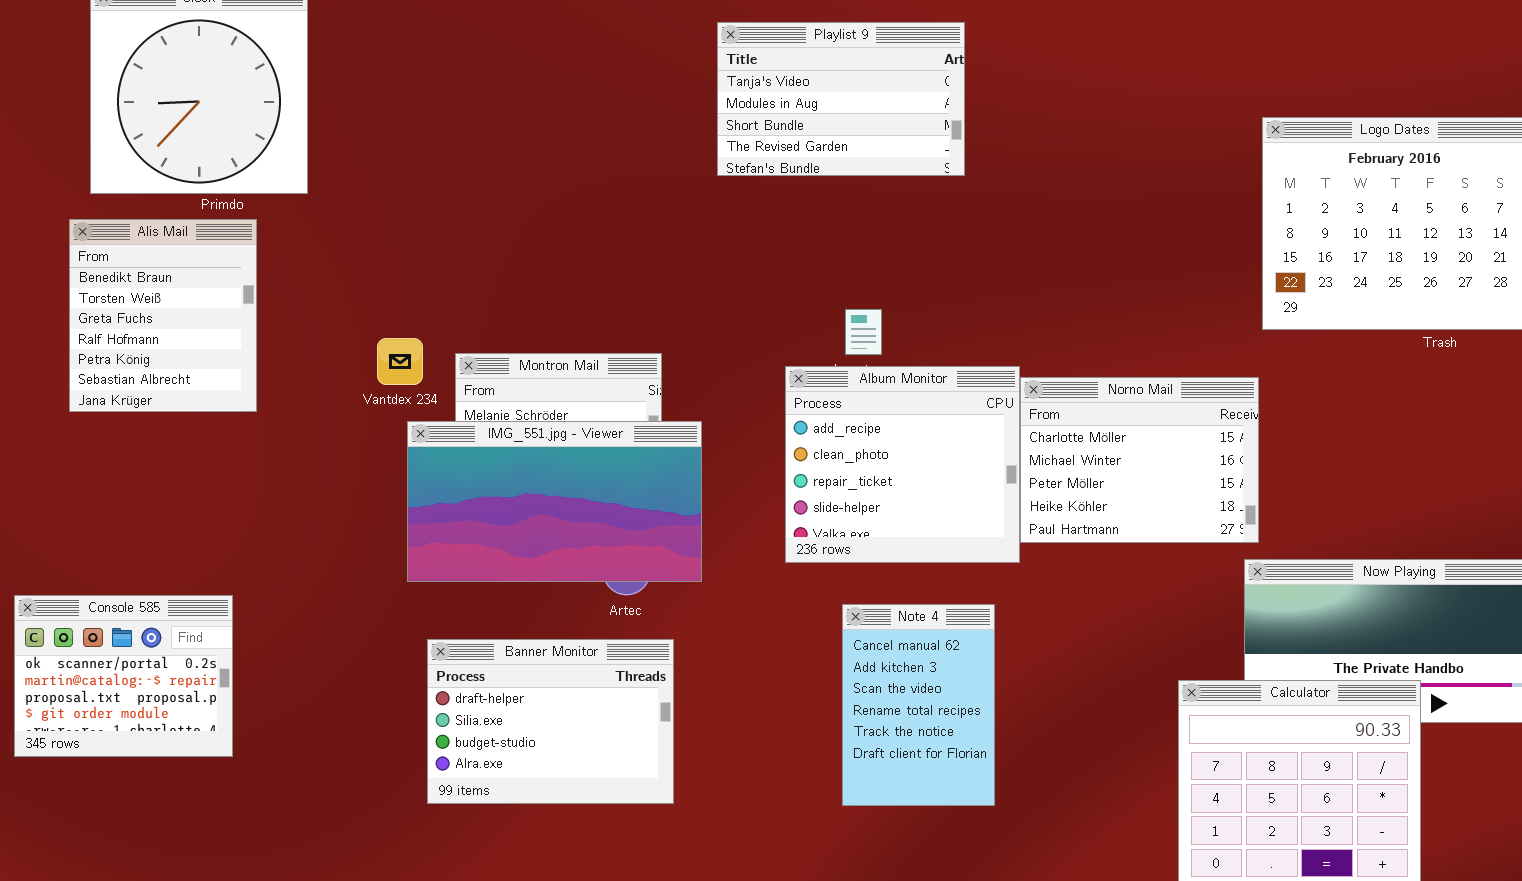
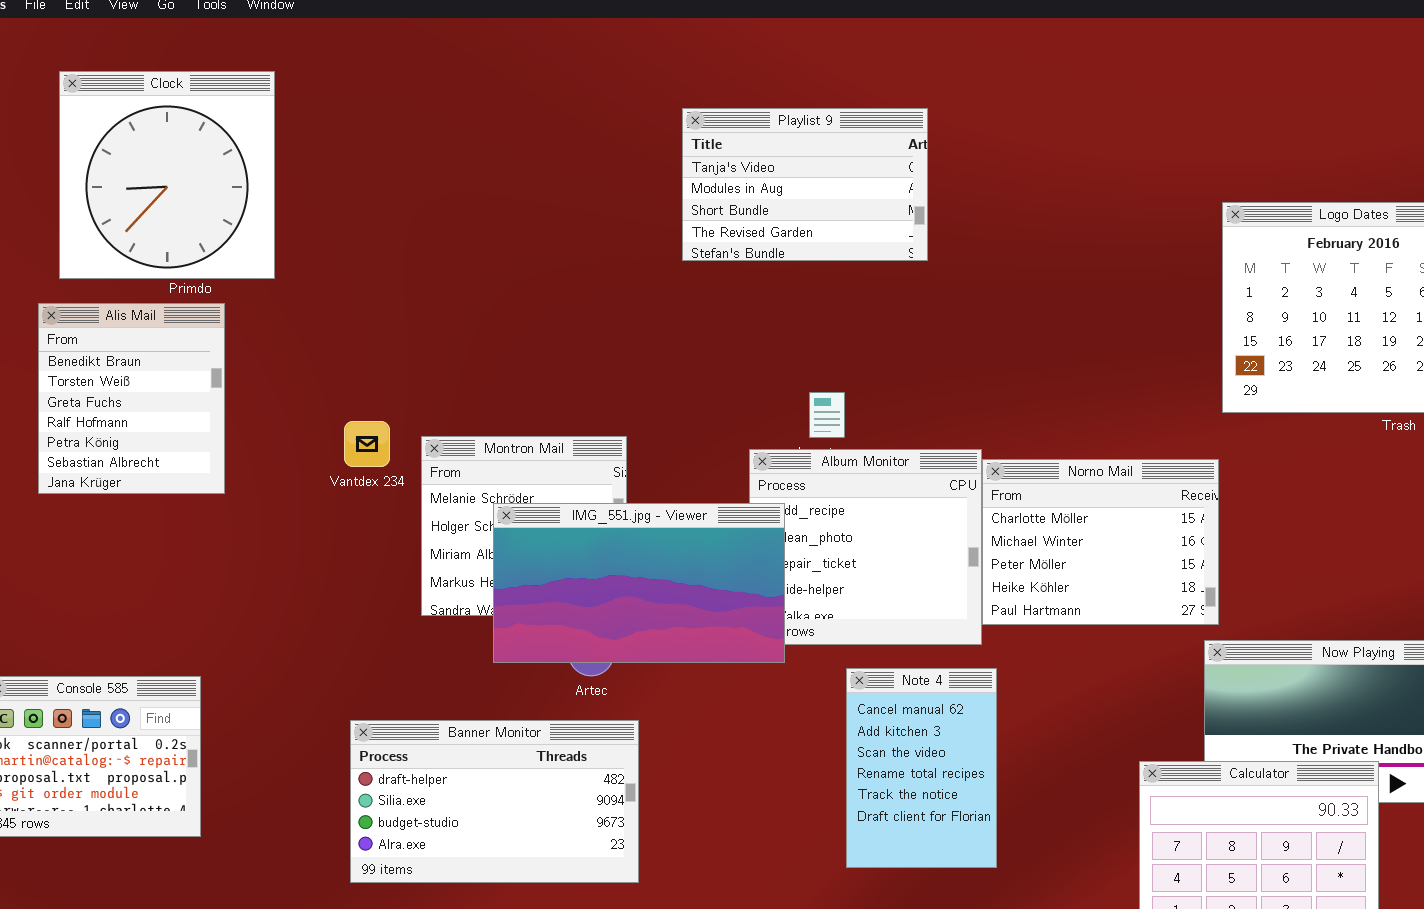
IMG_551.jpg - Viewer: [407,421,702,582] -> [493,503,785,663], moved
Note 4: [842,604,995,806] -> [846,668,997,868], moved
Banner Monitor: [427,639,674,804] -> [350,720,639,883], resized

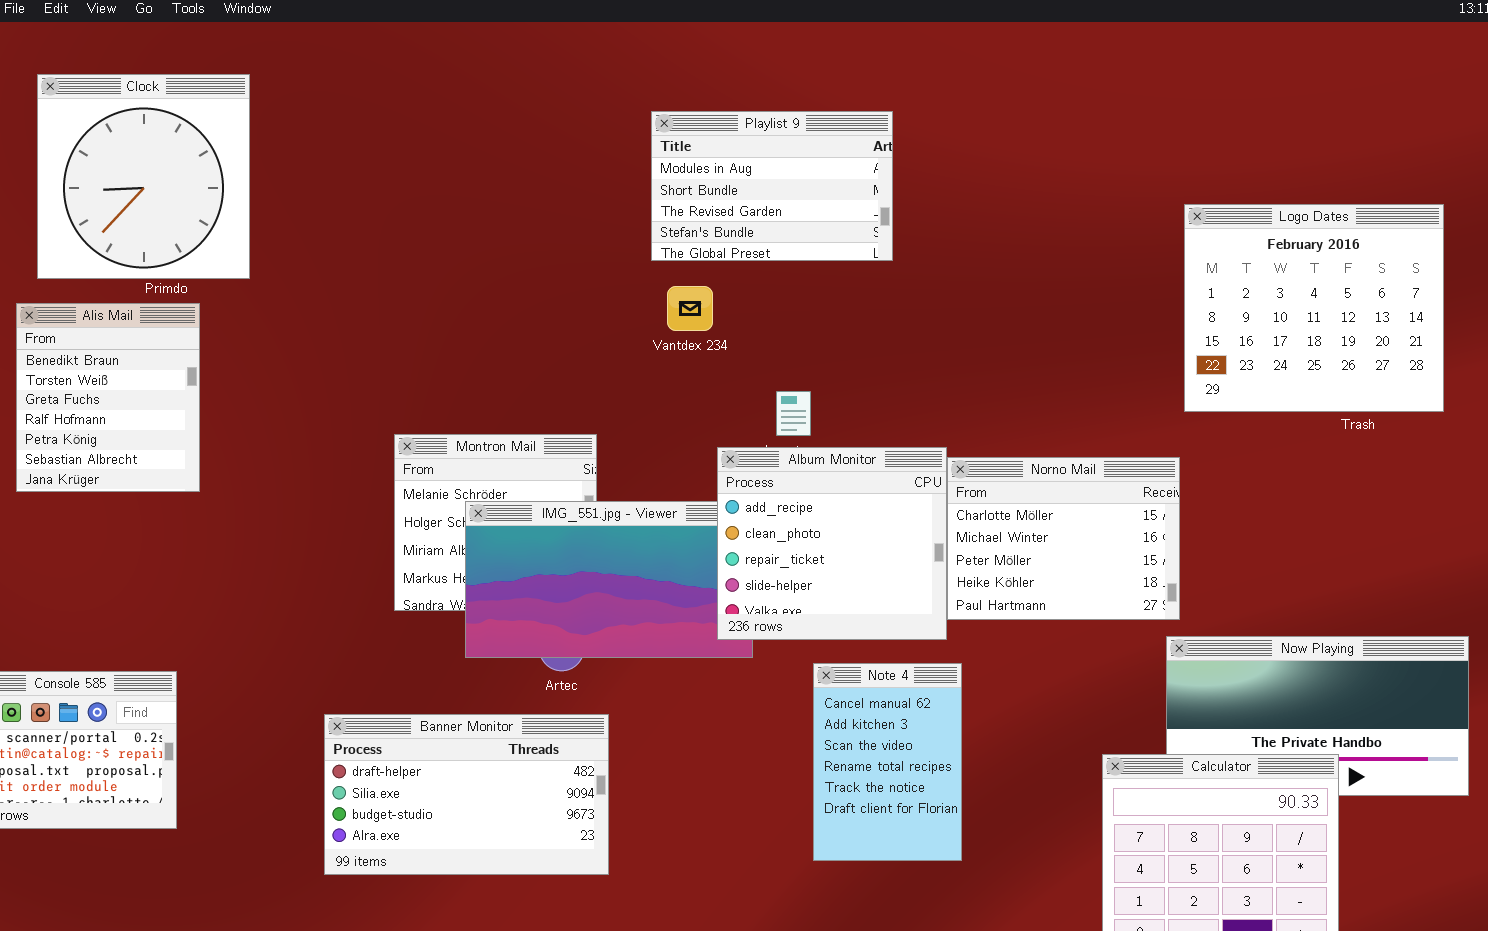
Playlist 9: [682,108,928,261] -> [651,111,893,261], scrolled down 1 row
Vantdex 234: [344,421,390,467] -> [667,286,713,331], moved
Album Monitor: [749,449,982,645] -> [717,447,947,640], raised

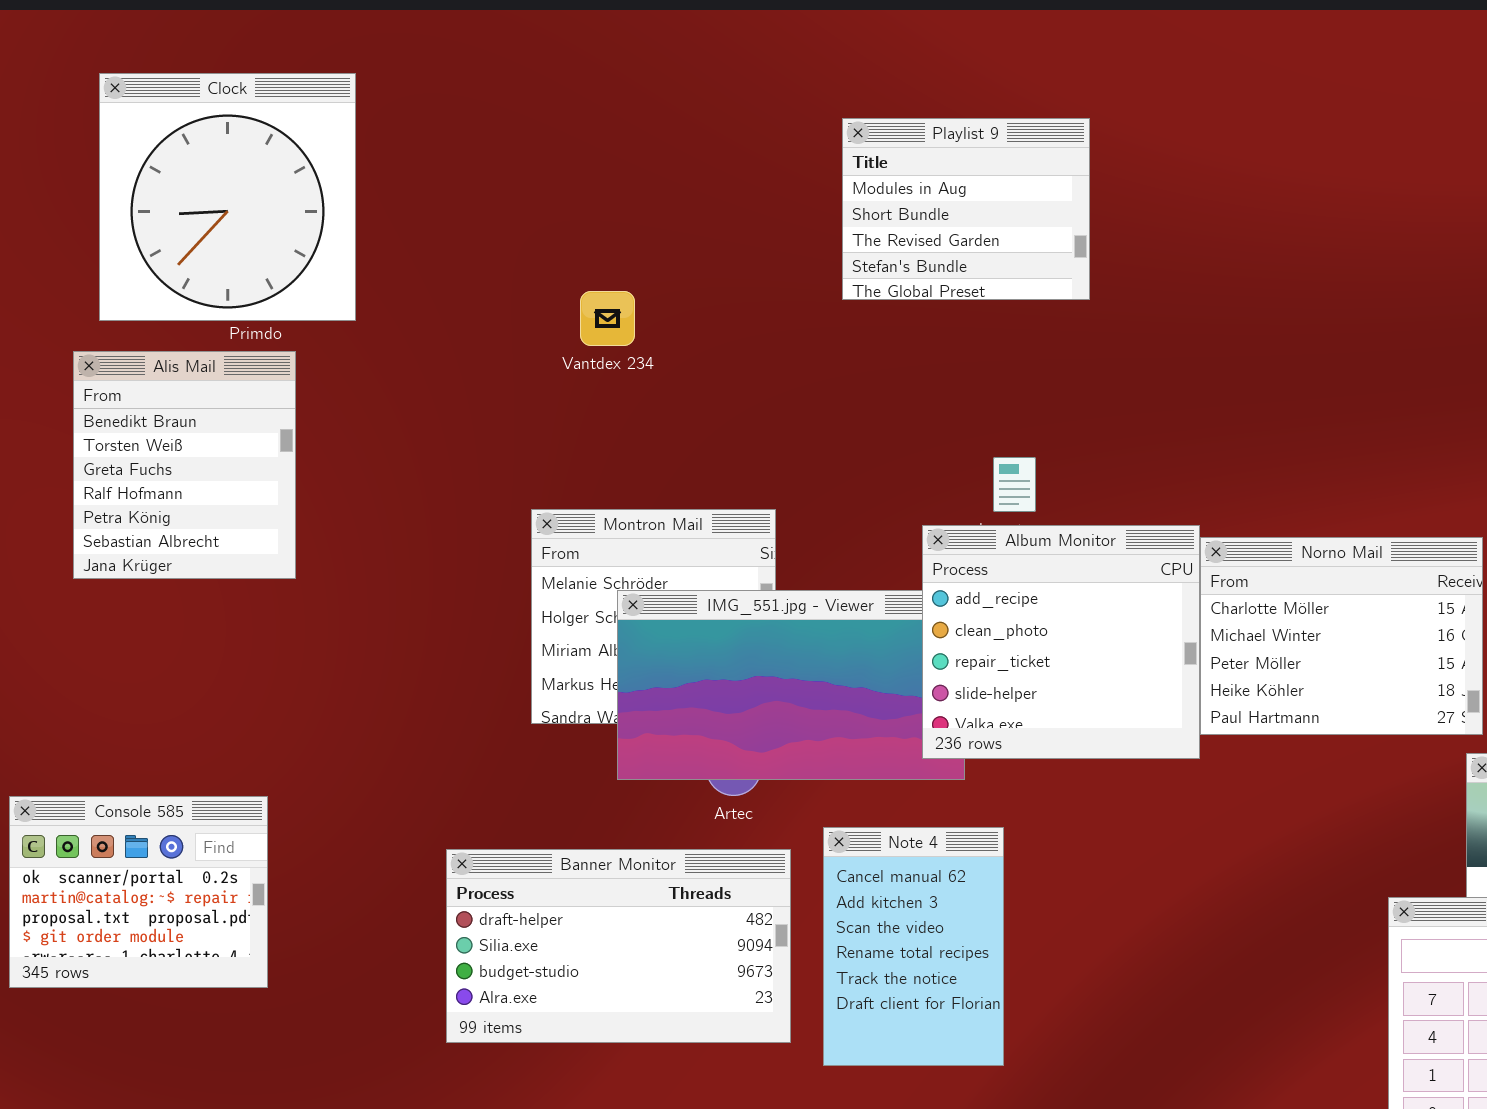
Playlist 9: [651,111,893,261] -> [842,118,1090,300], resized
Vantdex 234: [667,286,713,331] -> [580,291,635,346], moved
Note 4: [813,663,962,861] -> [823,827,1004,1066], moved

